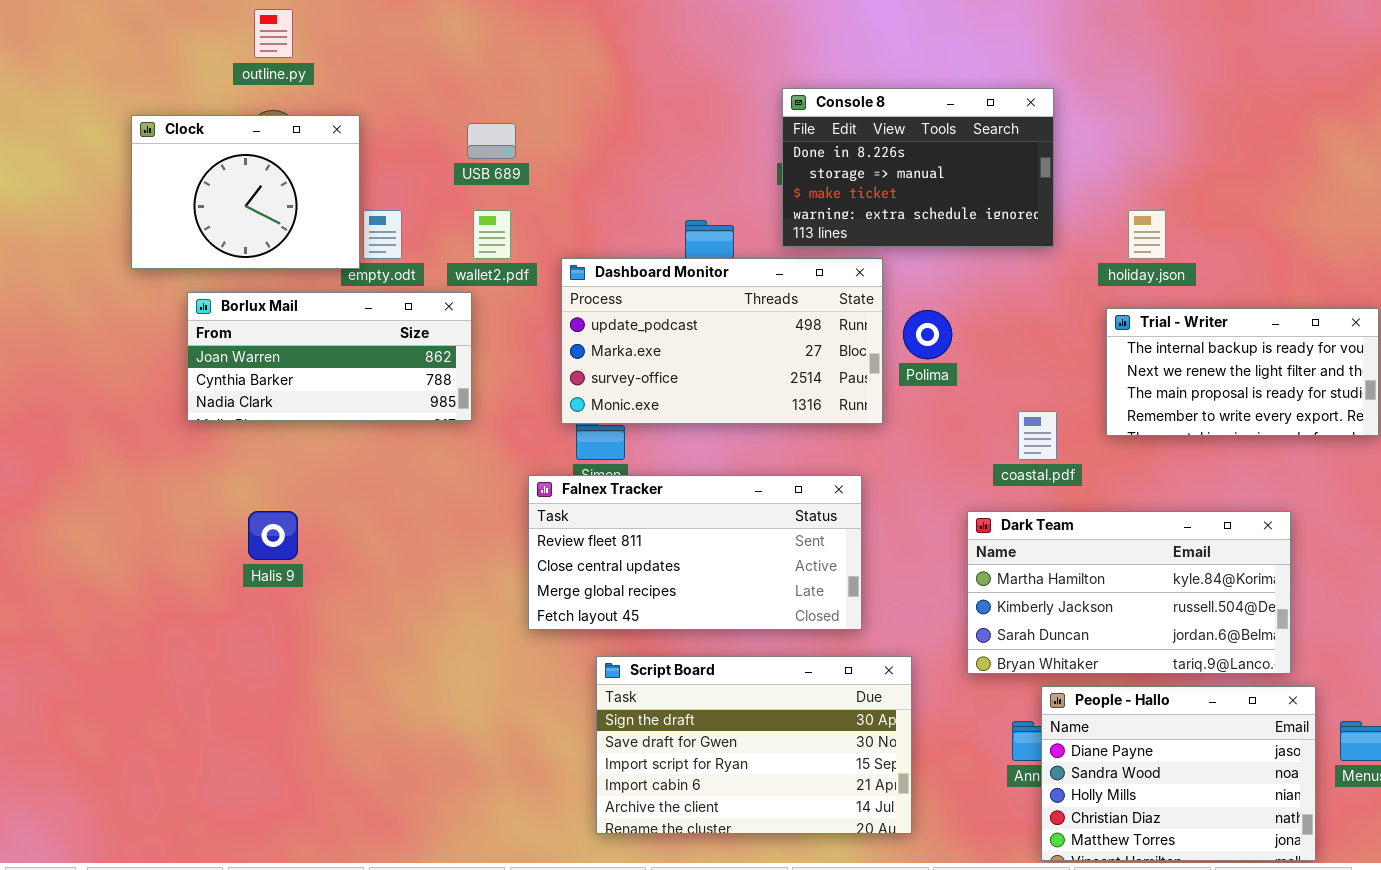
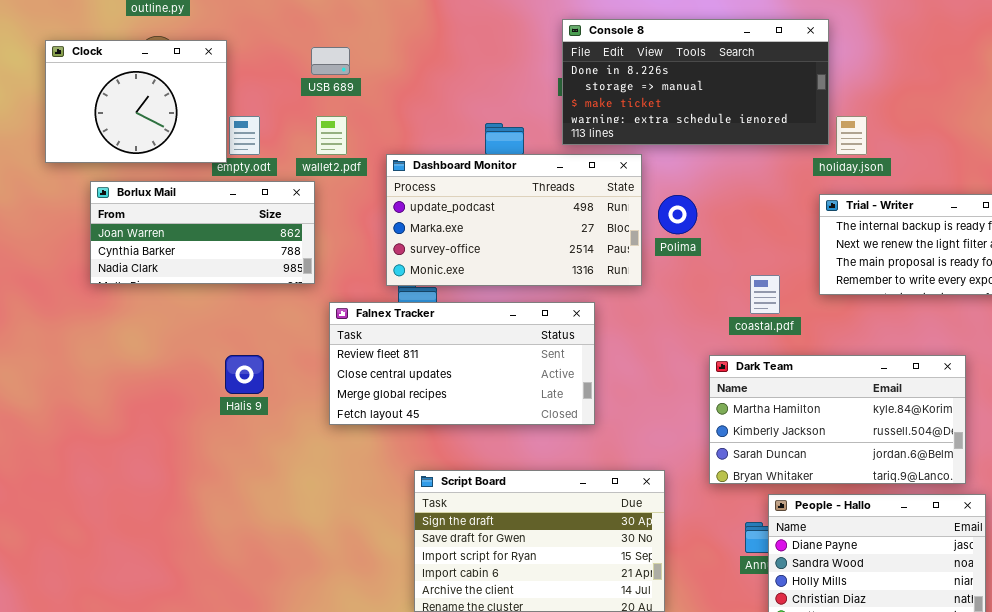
Console 8: [782,88,1054,247] -> [562,19,829,145], resized
Falnex Tracker: [528,475,862,630] -> [329,302,595,425], moved
Halis 9: [248,511,298,560] -> [225,355,264,394], moved

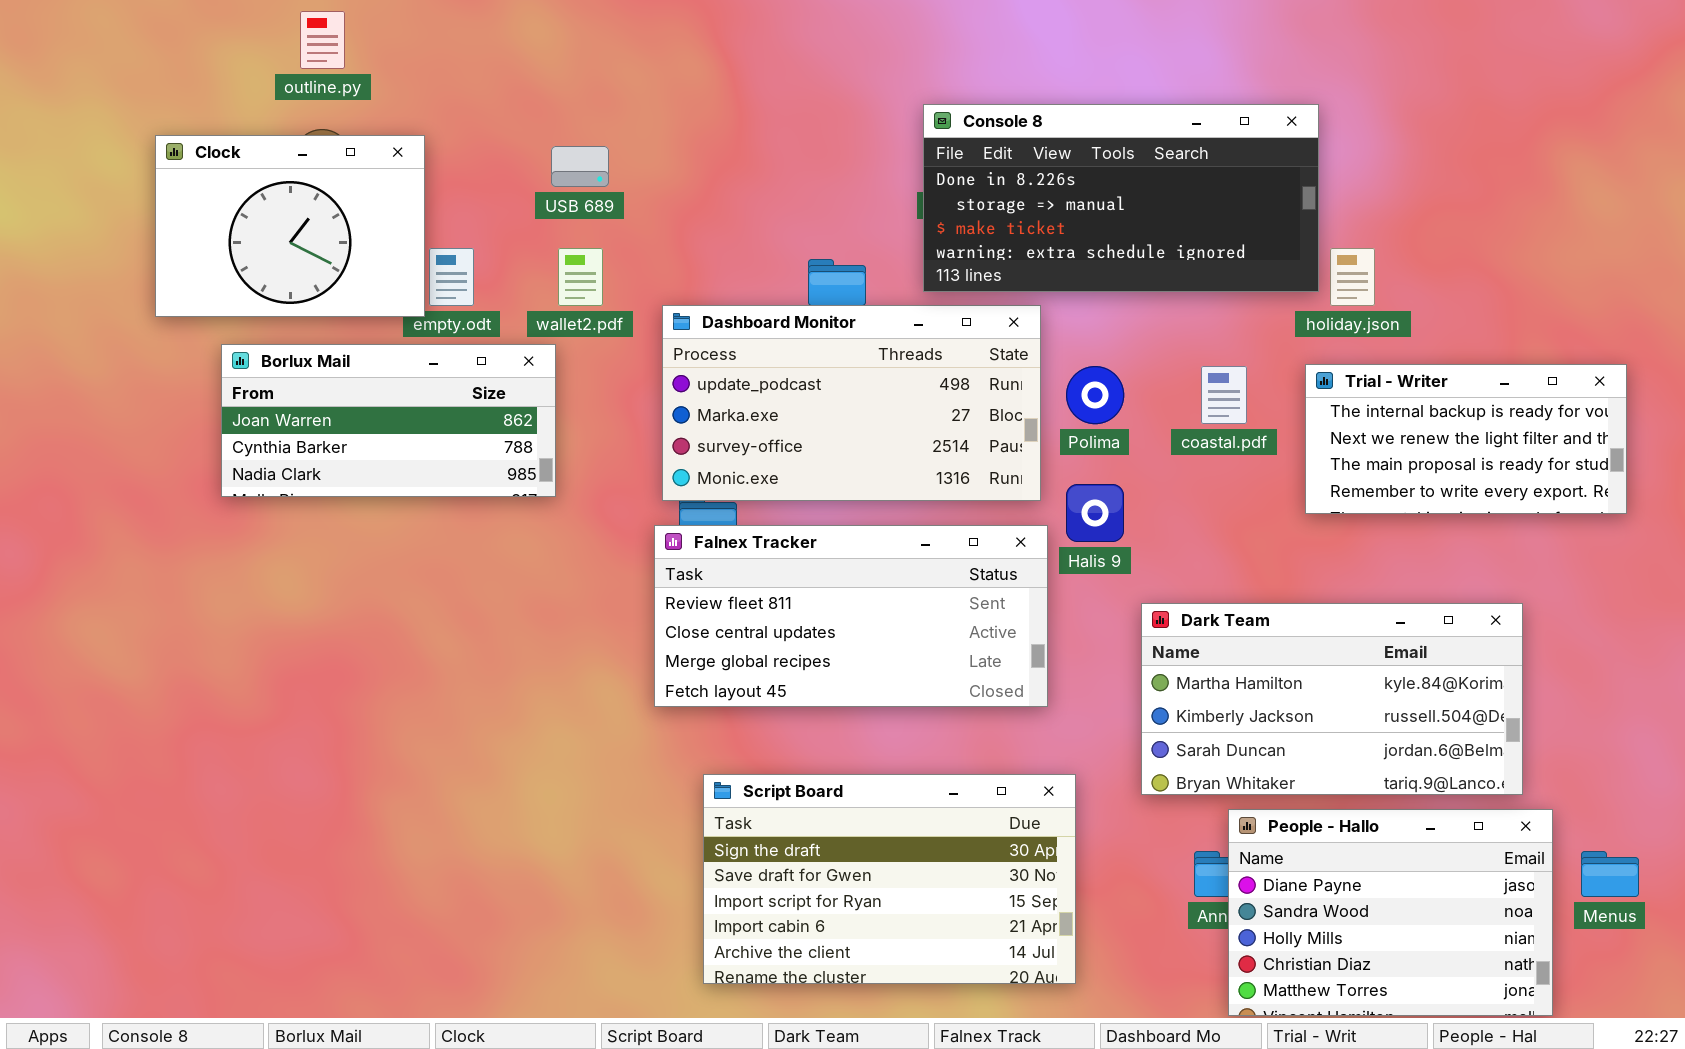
coastal.pdf: [750,275,780,314] -> [1201,366,1247,424], moved
Falnex Tracker: [329,302,595,425] -> [654,525,1048,707], moved
Halis 9: [225,355,264,394] -> [1066,484,1124,542], moved

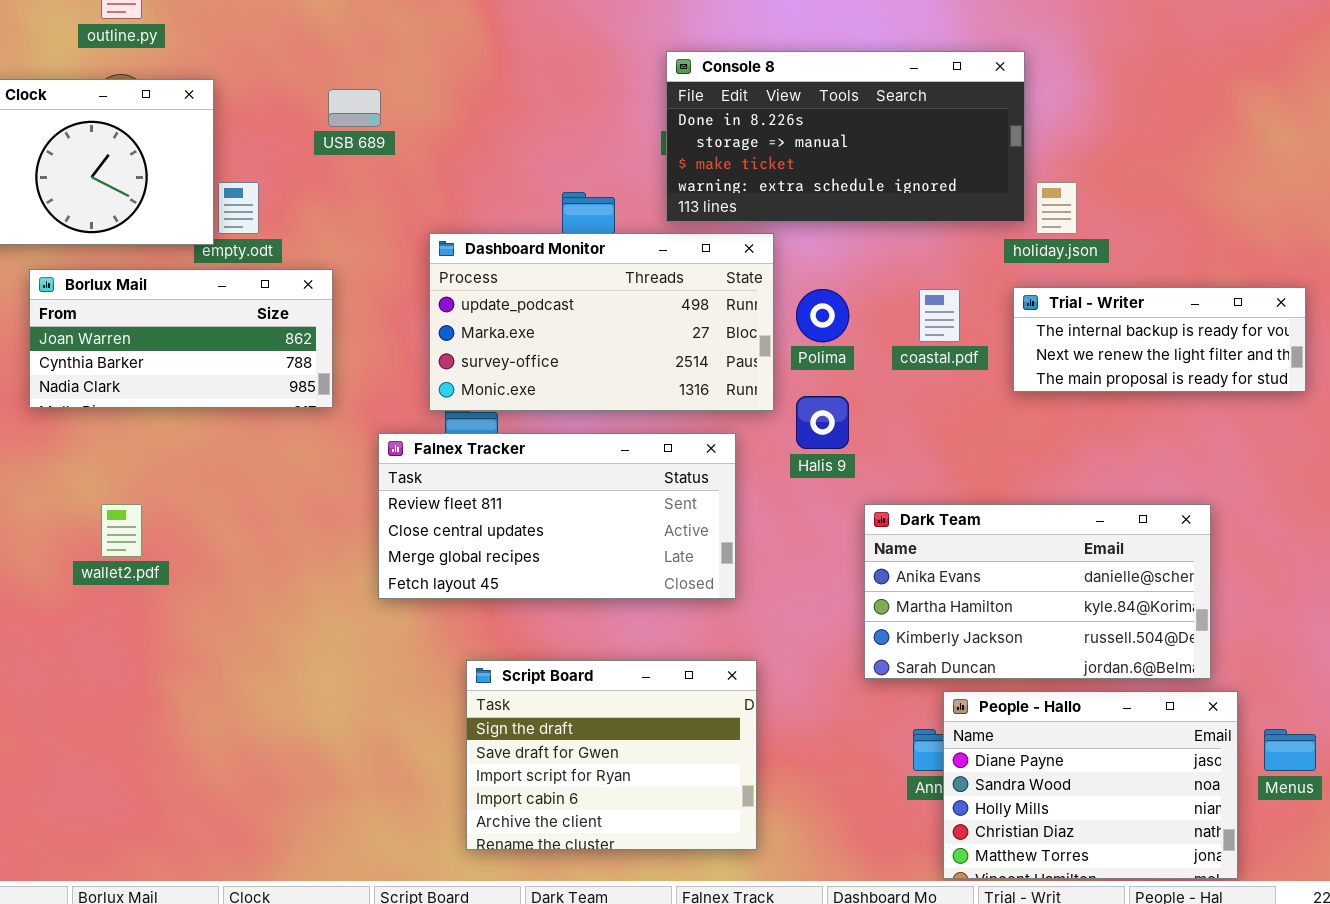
wallet2.pdf: [558,248,603,306] -> [101,504,142,557], moved
Trial - Writer: [1305,364,1627,514] -> [1013,287,1306,392], resized
Falnex Tracker: [654,525,1048,707] -> [378,433,736,599], moved
Dark Team: [1141,603,1523,795] -> [864,504,1211,679], scrolled up 1 row
Script Board: [703,774,1076,984] -> [466,660,757,850], resized

